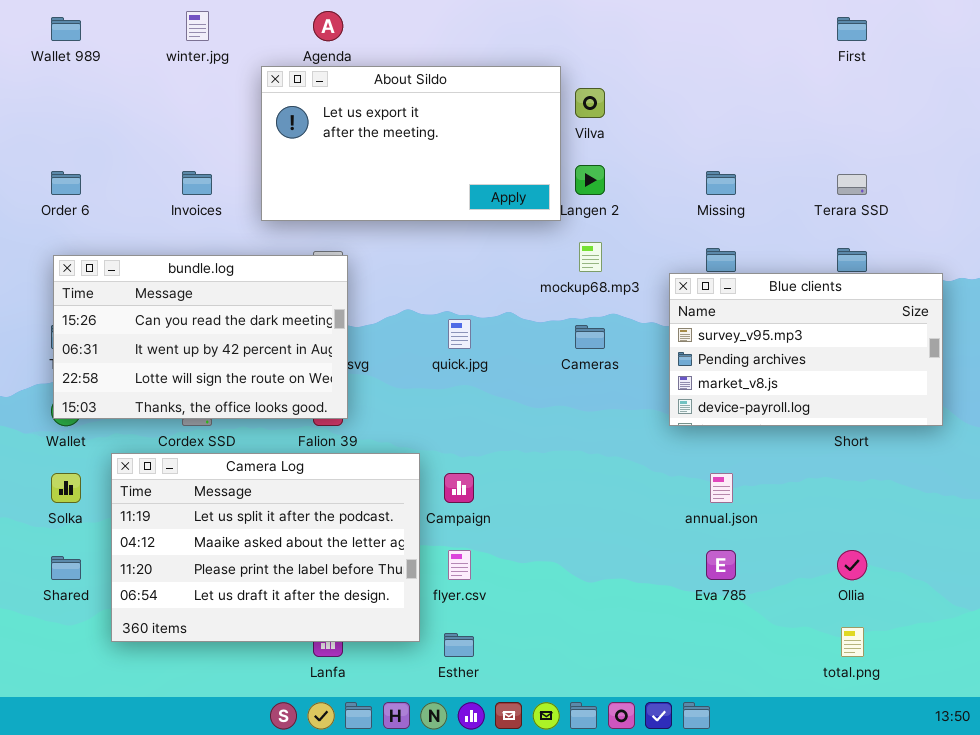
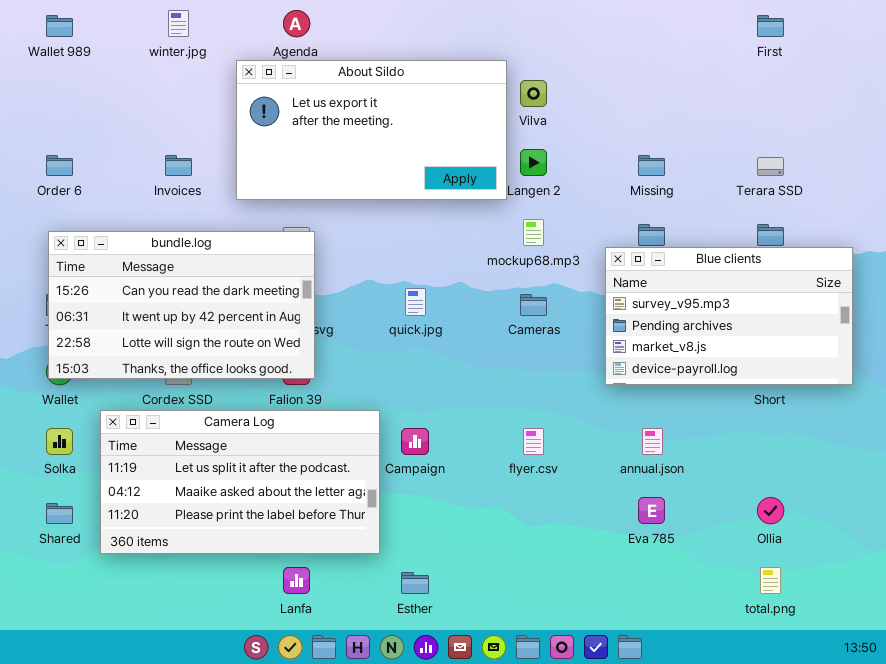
Camera Log: [111,453,420,642] -> [100,410,380,554], resized
flyer.csv: [448,550,471,580] -> [523,428,544,455], moved

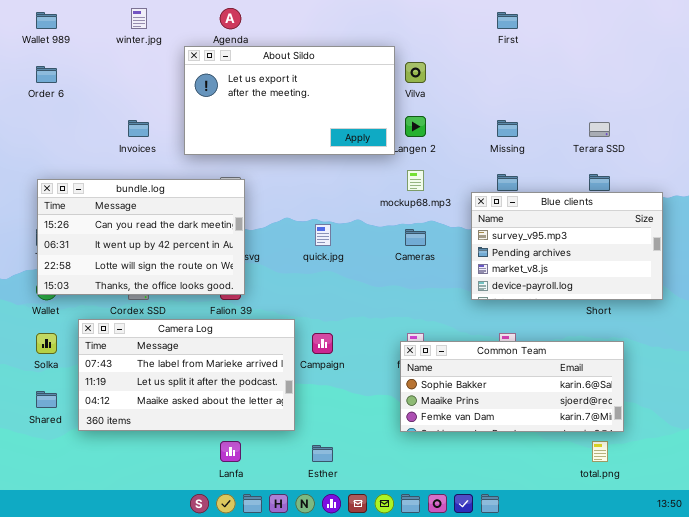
First: [757,15,784,37] -> [497,12,518,29], moved
Order 6: [46,155,73,176] -> [36,66,57,83], moved
Camera Log: [100,410,380,554] -> [78,319,295,431], scrolled up 1 row
Common Team: none -> [400,341,624,432], opened

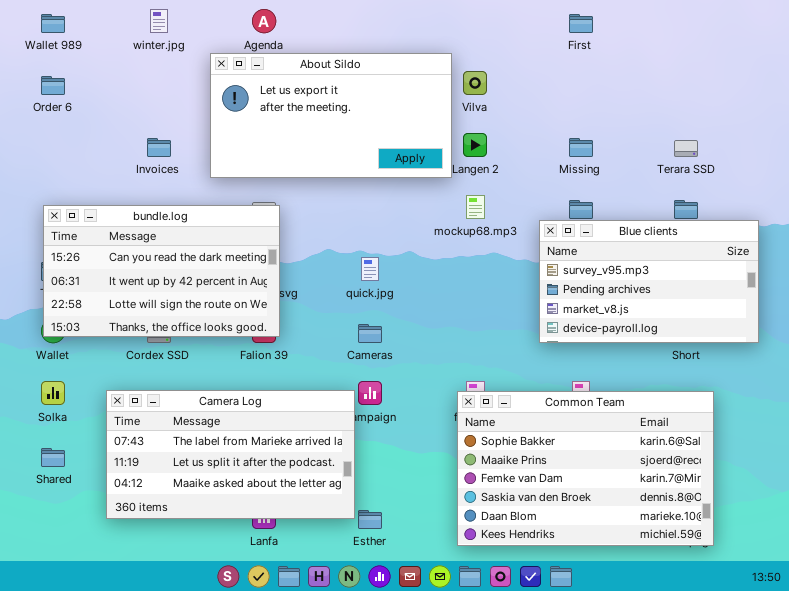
Cameras: [405,229,426,246] -> [358,324,382,343], moved
Camera Log: [78,319,295,431] -> [106,390,355,519], moved
Common Team: [400,341,624,432] -> [457,391,714,546], resized

